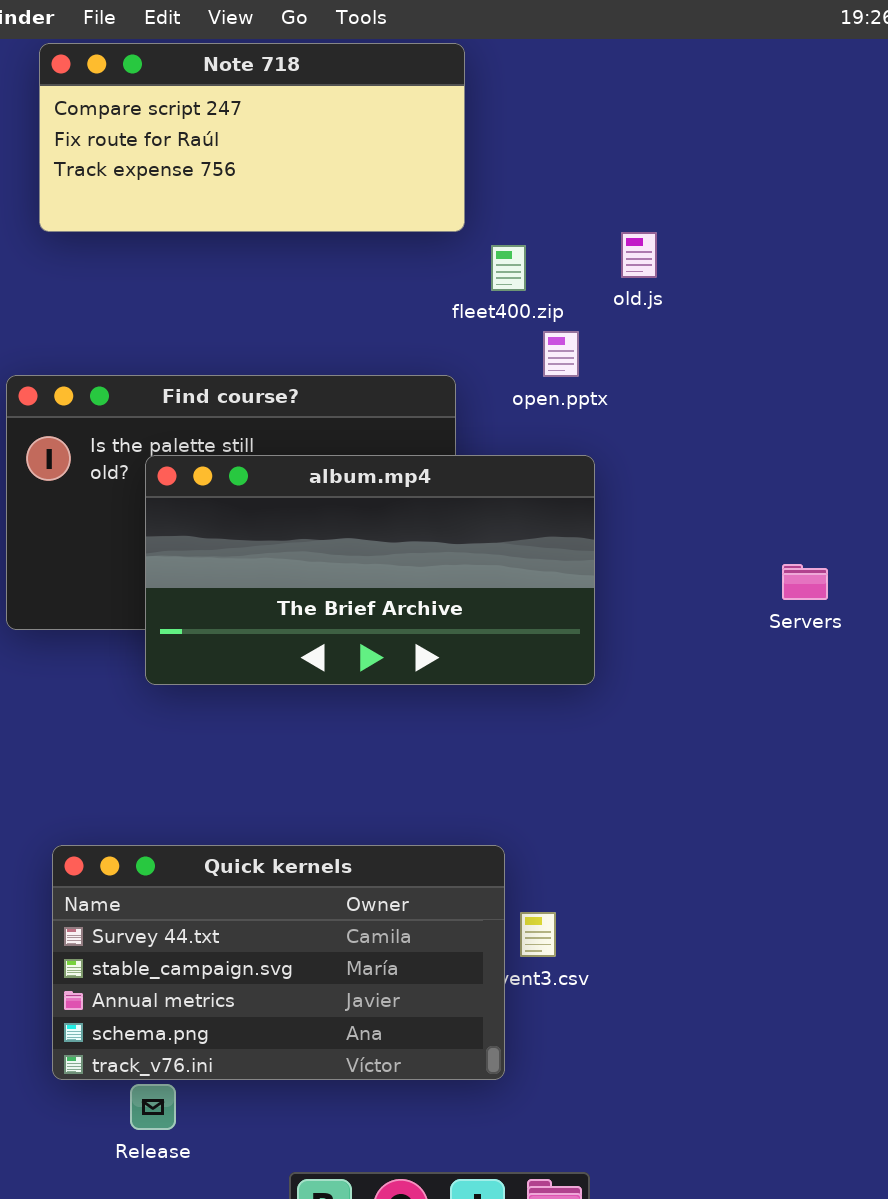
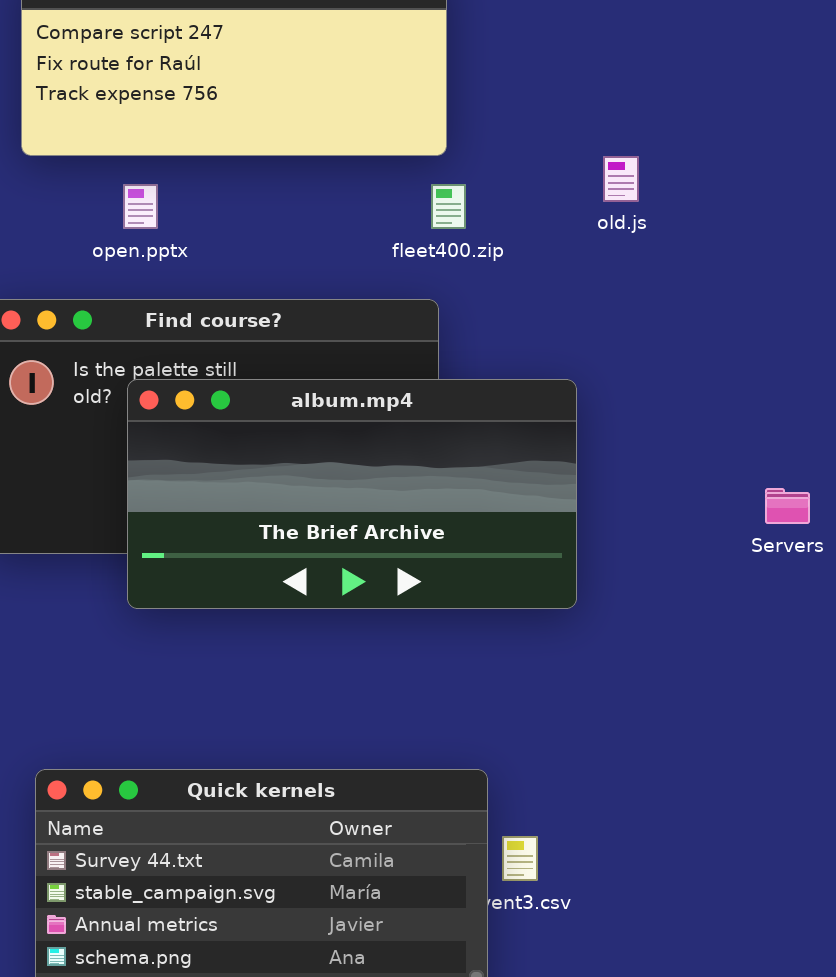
fleet400.zip: [491,245,526,291] -> [431,184,466,229], moved
open.pptx: [543,331,579,377] -> [123,184,158,229], moved

